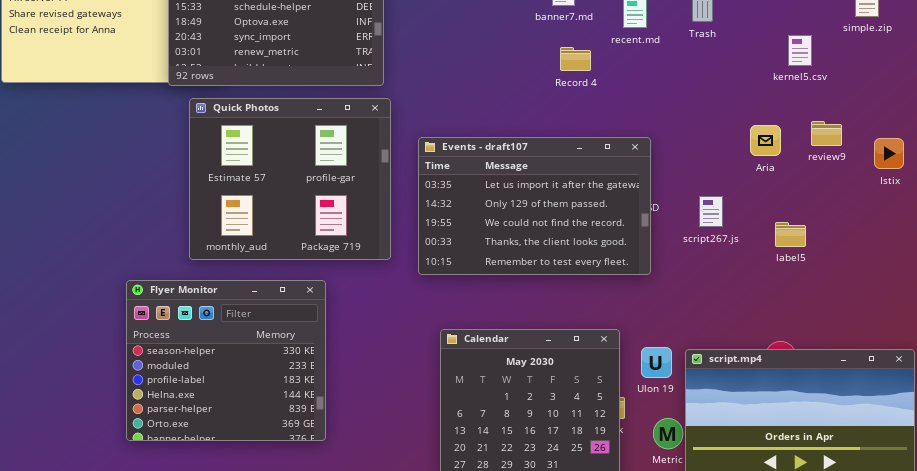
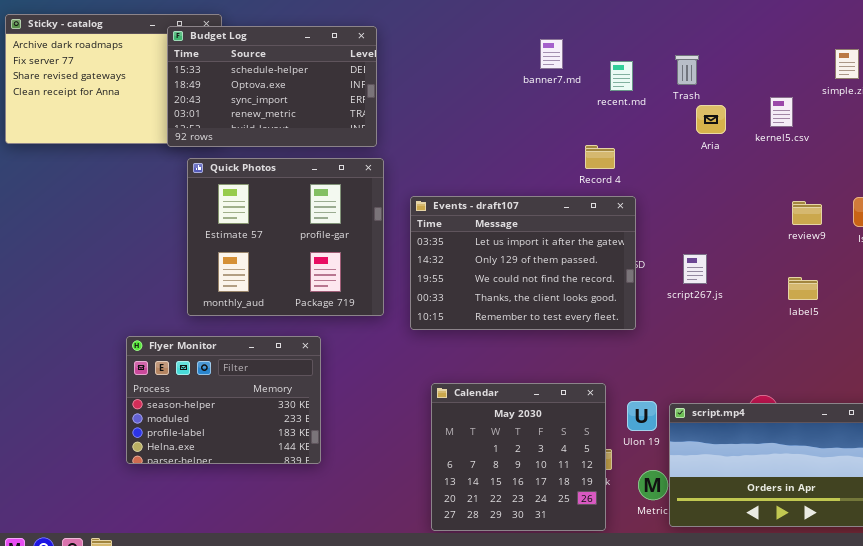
Record 4: [560,47,591,71] -> [585,145,615,169], moved
review9: [811,121,842,146] -> [792,201,822,225], moved
Aria: [750,125,781,156] -> [696,105,726,134], moved
label5: [775,222,806,247] -> [788,277,818,300], moved
Flyer Monitor: [126,280,326,441] -> [126,336,321,464], resized

